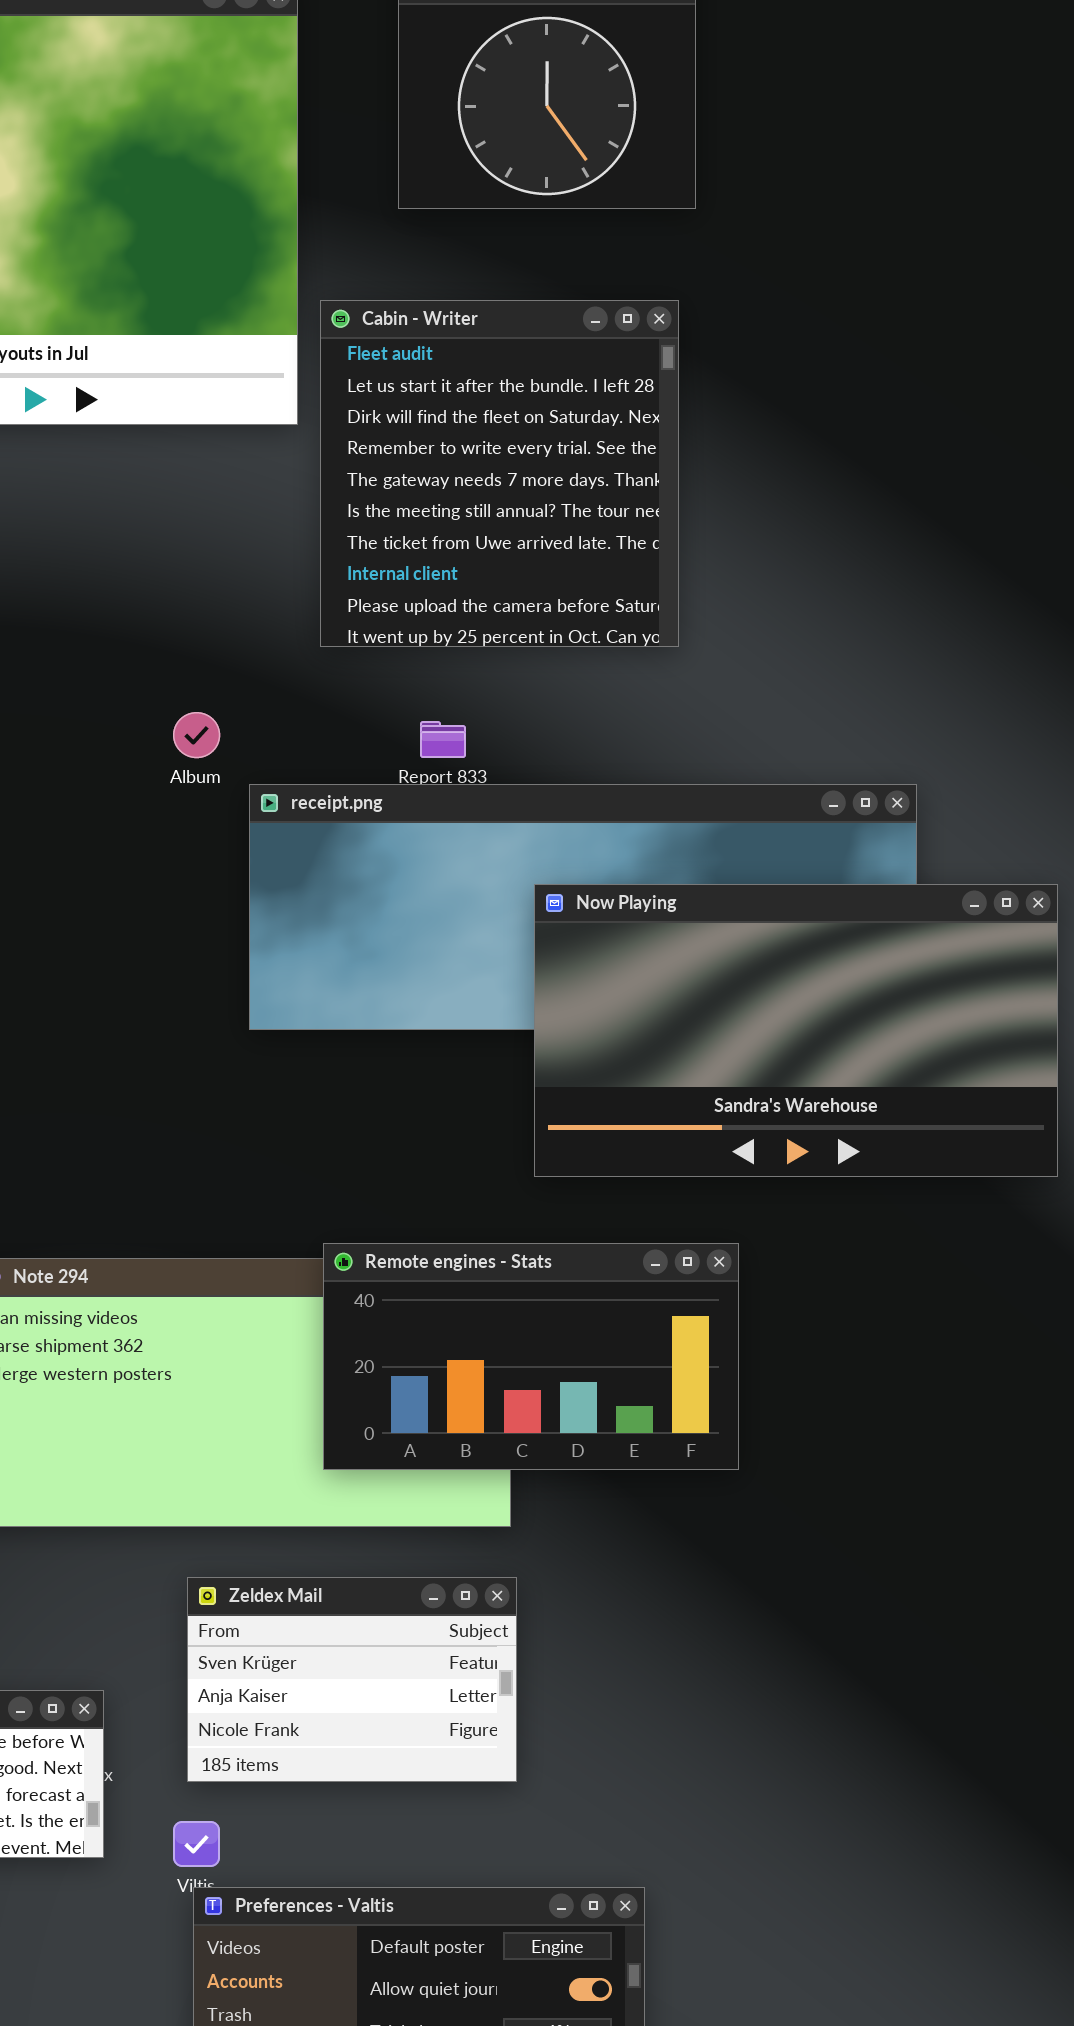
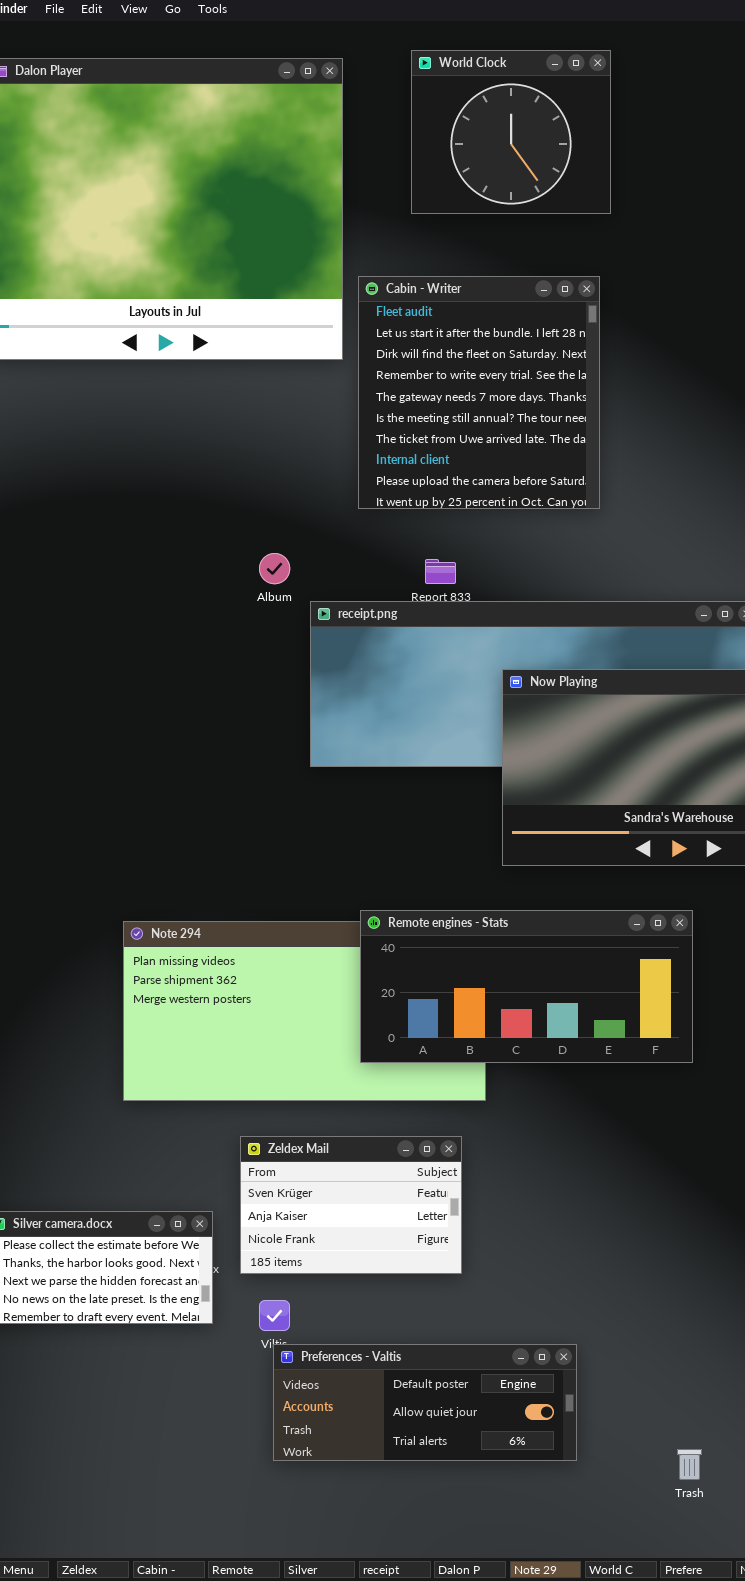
Remote engines - Stats: [323,1243,739,1470] -> [360,910,693,1063], resized
Zeldex Mail: [187,1577,517,1782] -> [240,1136,462,1274], moved

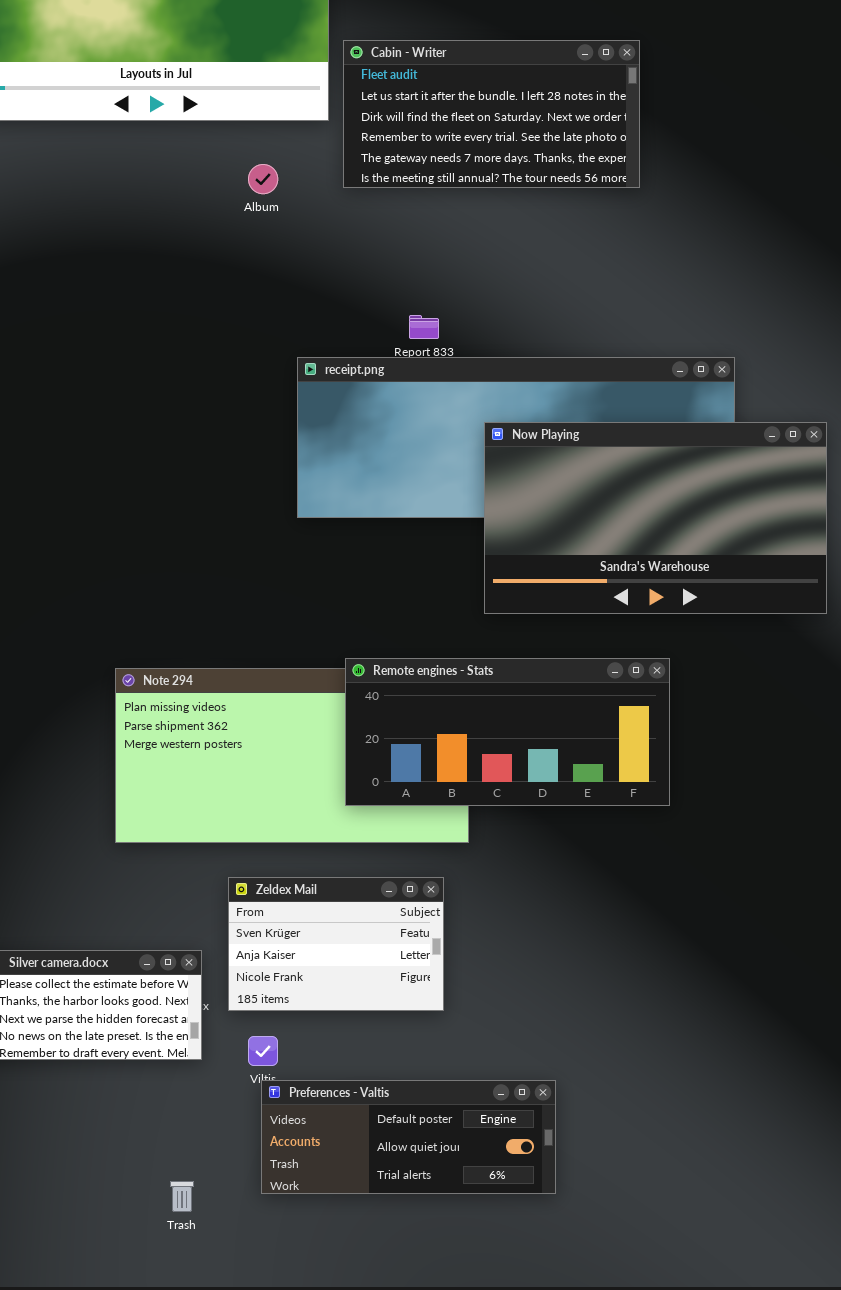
Cabin - Writer: [358,276,600,509] -> [343,40,640,188], resized
Album: [259,553,290,584] -> [248,164,278,194], moved
Trash: [677,1449,702,1480] -> [170,1181,194,1212], moved

